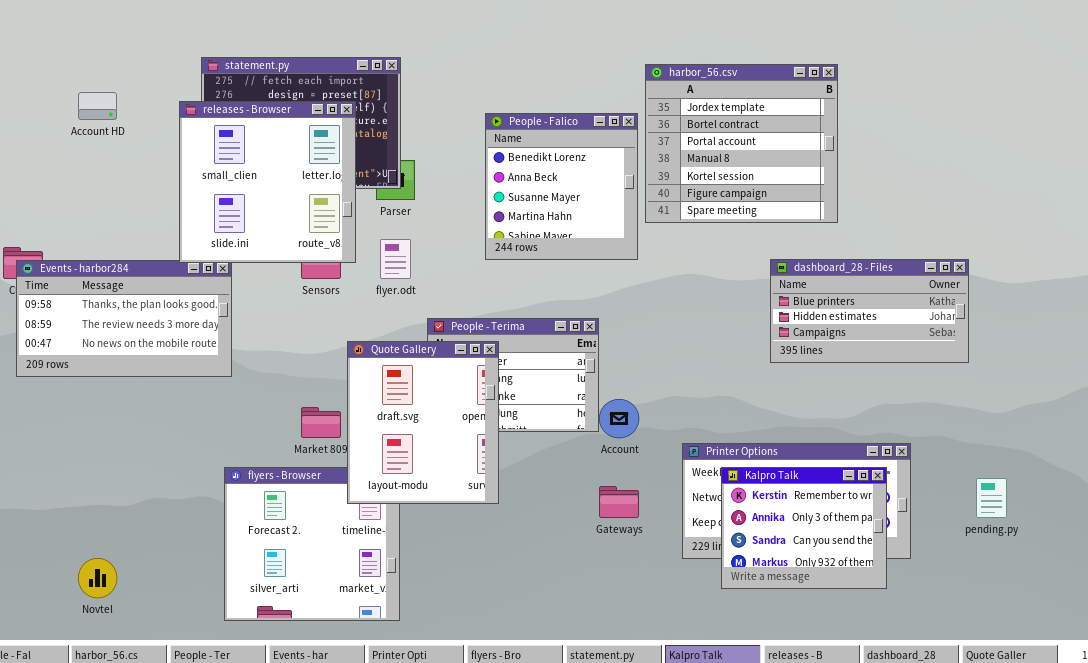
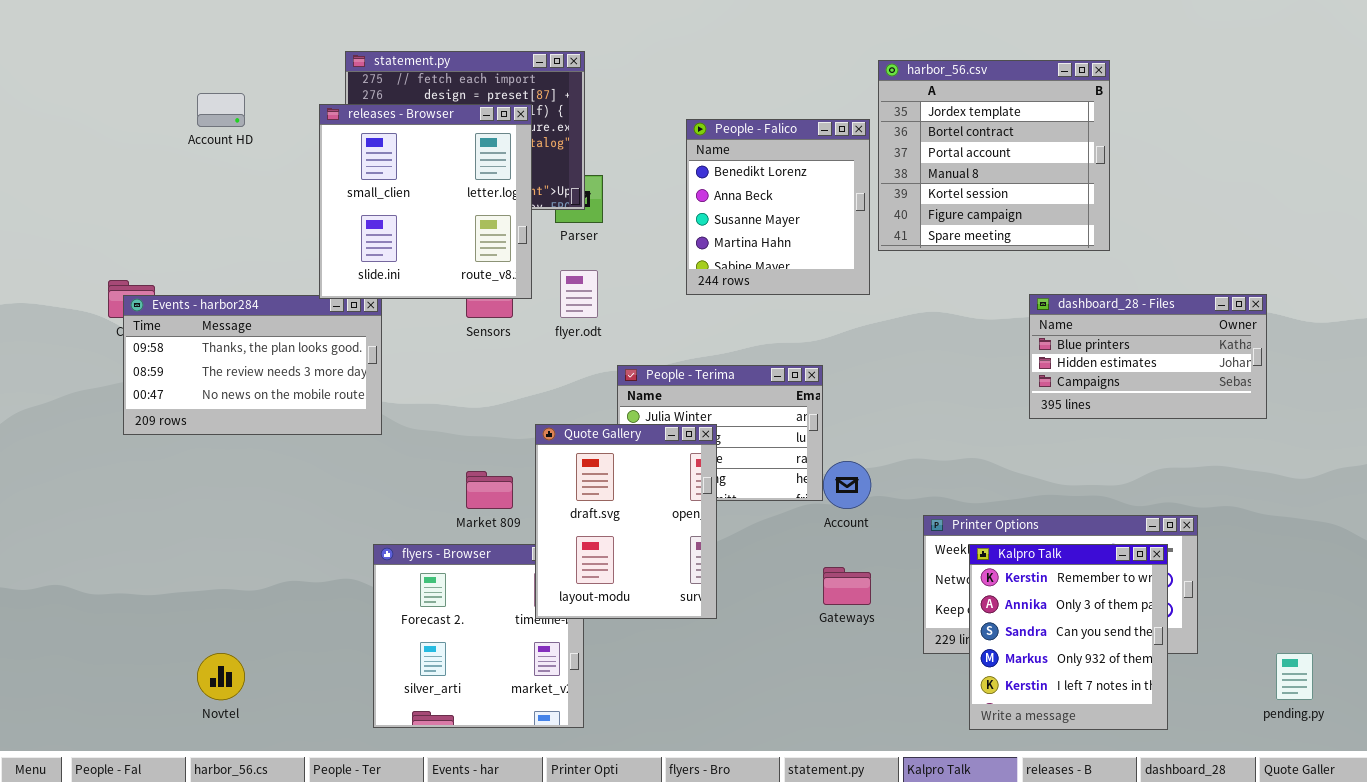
Quote Gallery: [347,341,499,504] -> [535,424,717,619], moved
Kalpro Talk: [721,467,887,589] -> [969,544,1168,730], resized
pending.py: [976,478,1007,518] -> [1276,653,1313,700], moved

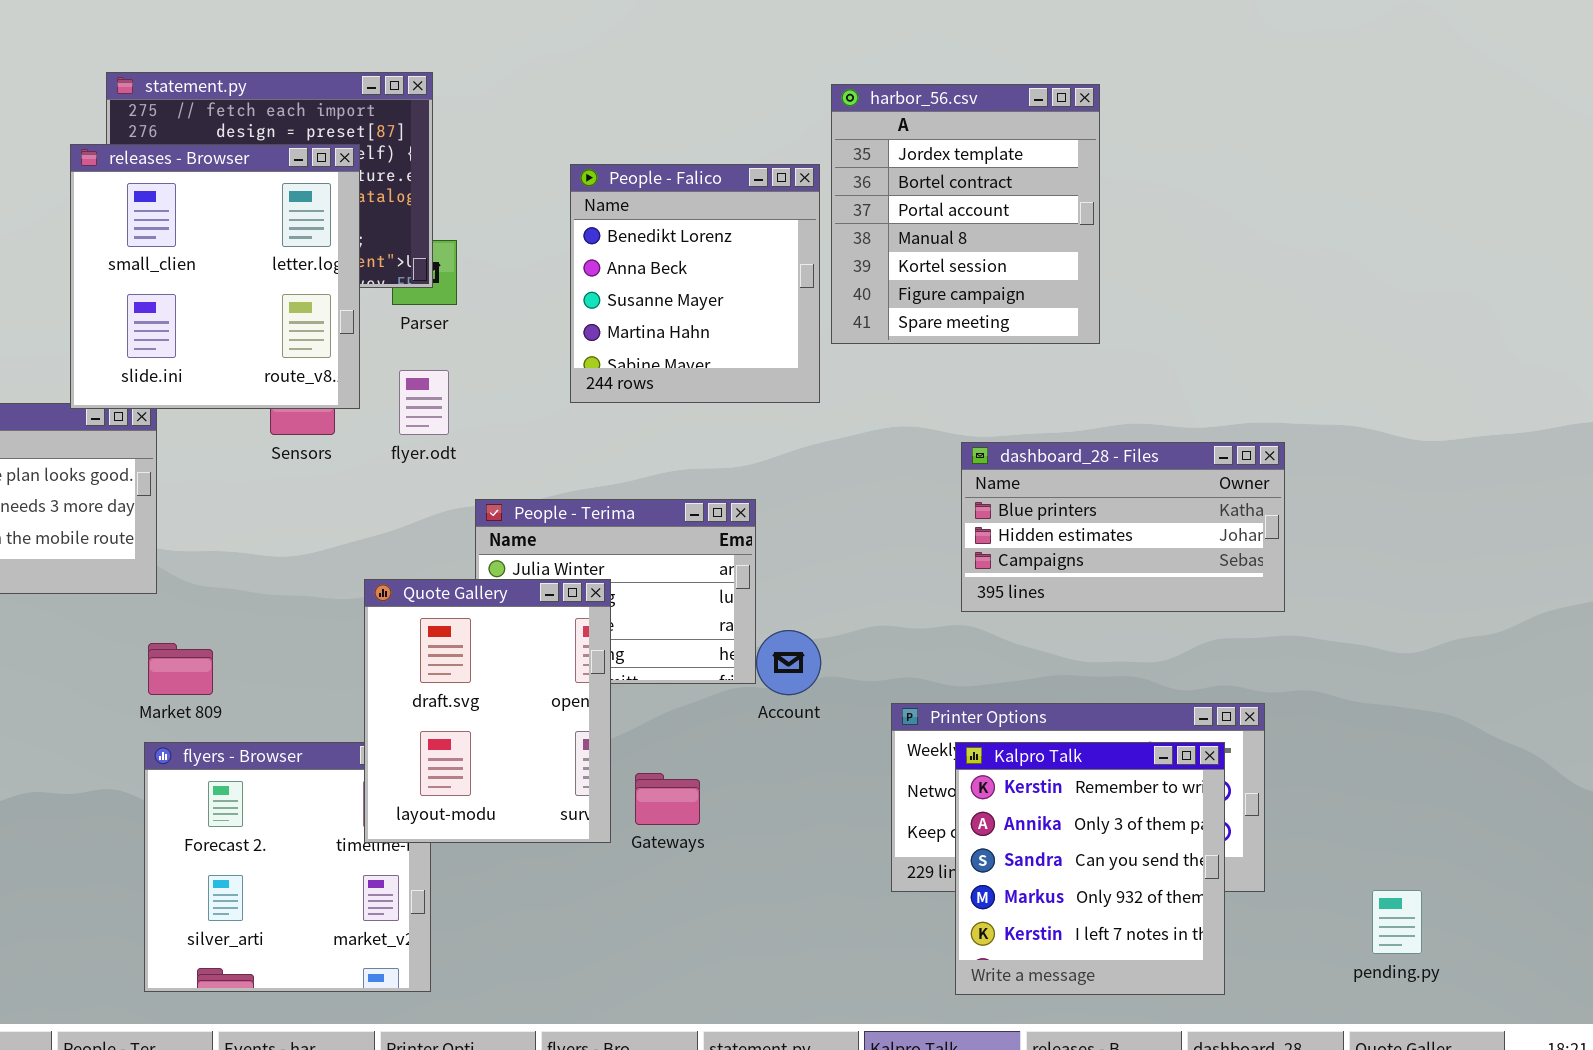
harbor_56.csv: [878,60,1110,251] -> [831,84,1100,344], resized
dashboard_28 - Files: [1029,294,1267,419] -> [961,442,1285,612], moved
Market 809: [466,471,513,509] -> [148,643,213,695], moved
Gateways: [823,567,871,605] -> [635,773,700,825], moved

